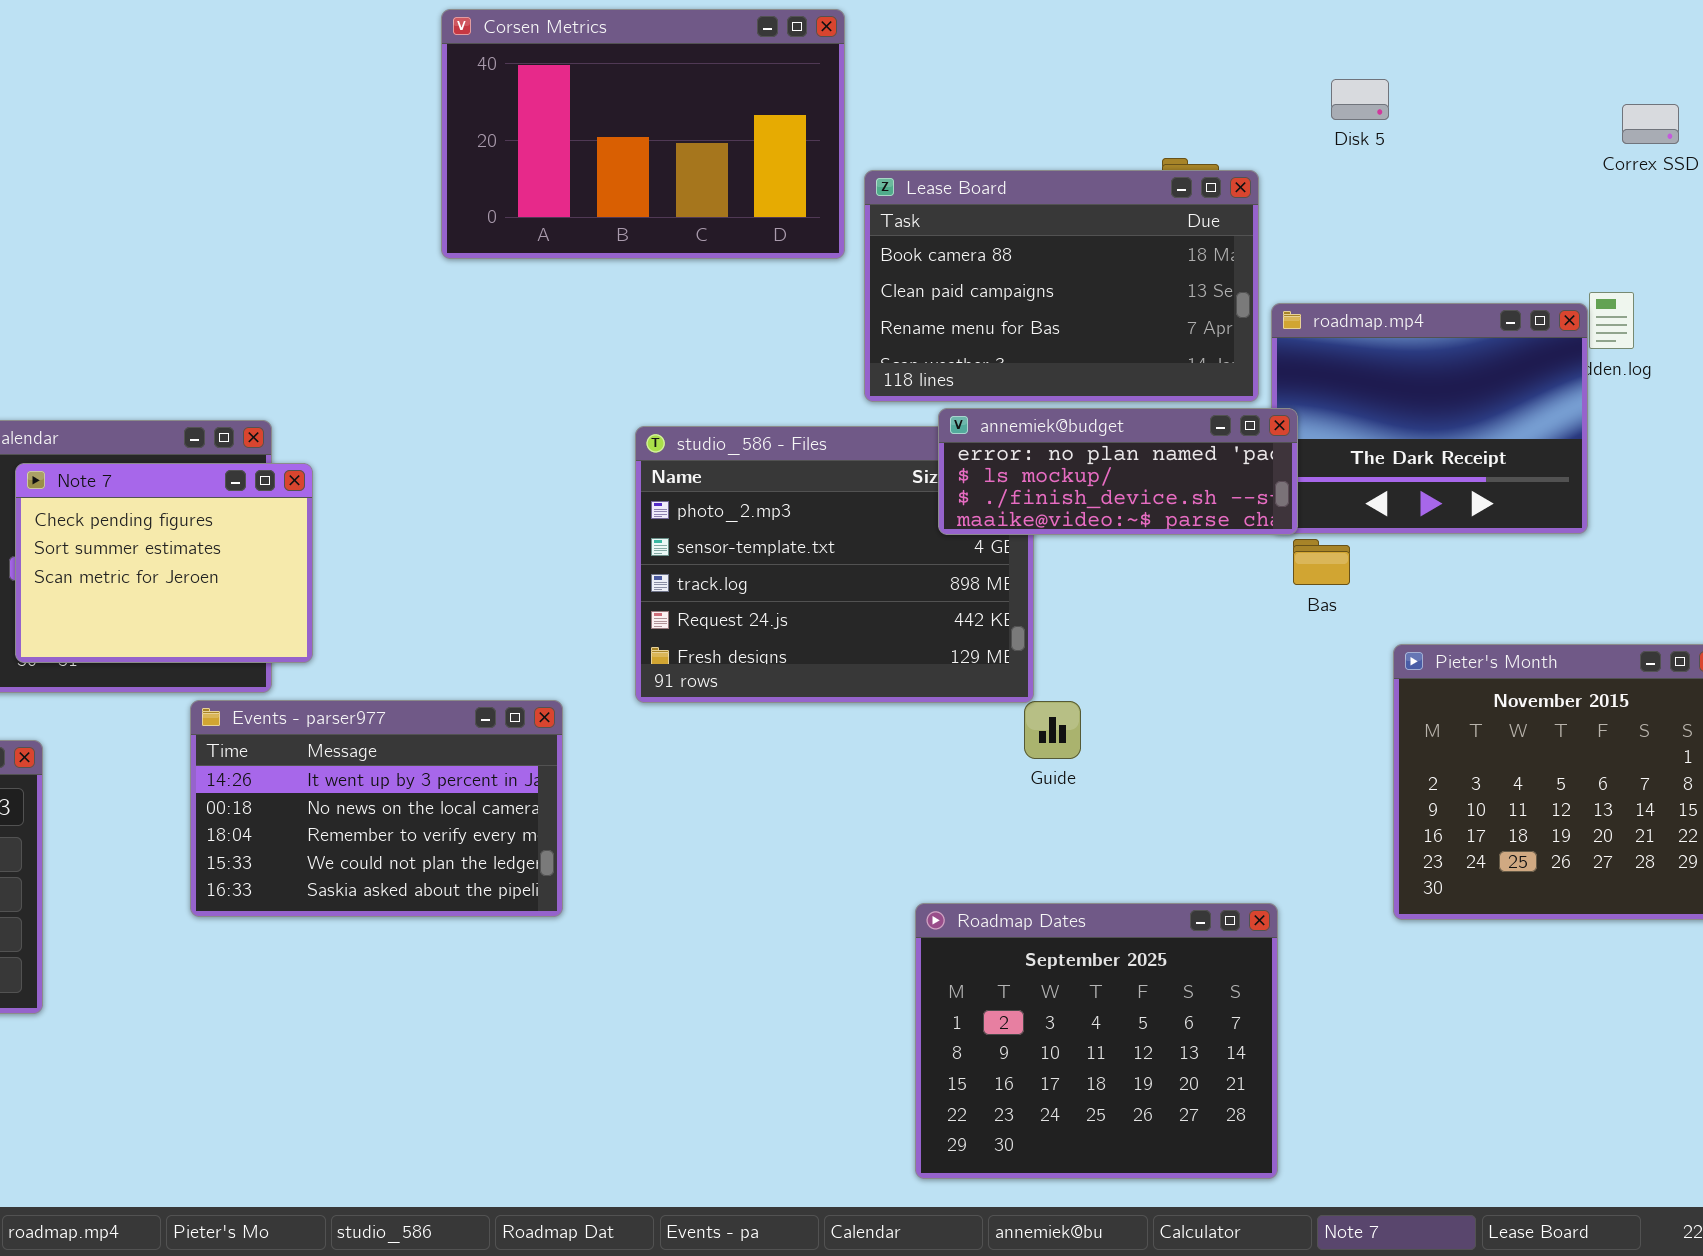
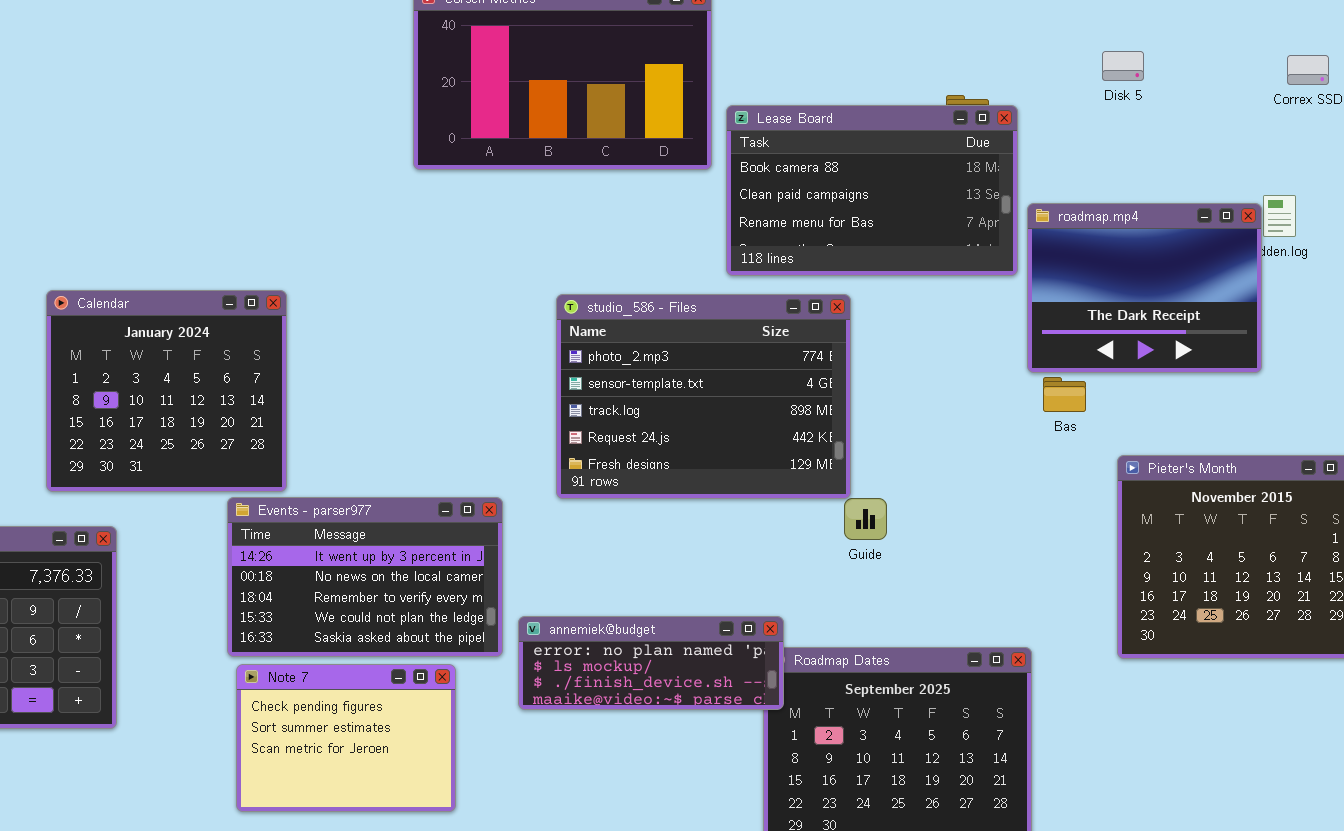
Disk 5: [1331,79,1389,120] -> [1102,51,1144,81], moved
annemiek@budget: [938,408,1298,535] -> [518,616,784,710], moved
Note 7: [15,463,313,663] -> [236,664,456,812], moved

